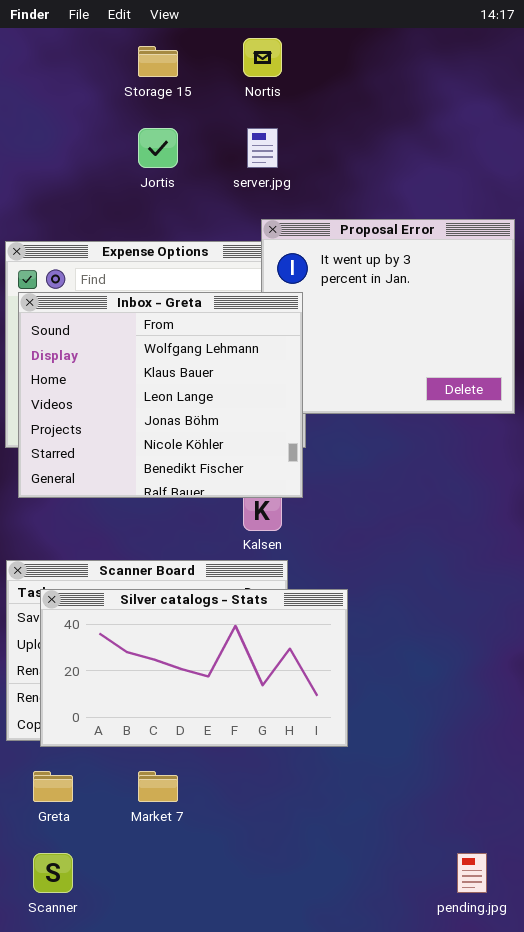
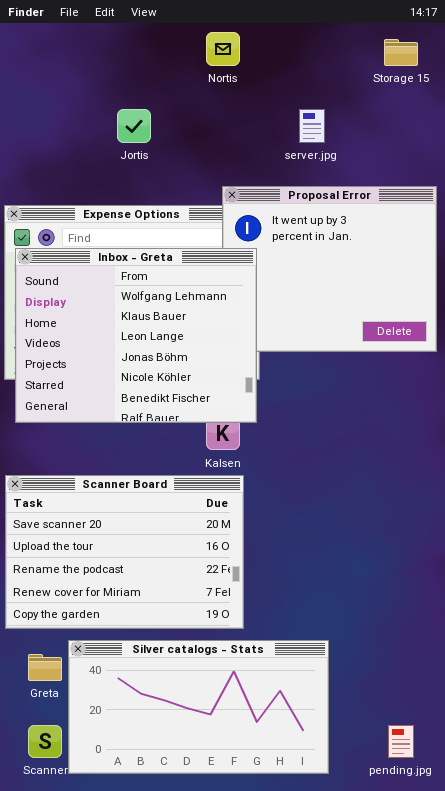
Storage 15: [138,46,178,77] -> [384,39,418,66], moved
server.jpg: [247,128,278,168] -> [299,109,325,143], moved
Silver catalogs - Stats: [40,589,348,747] -> [68,640,329,774], moved

